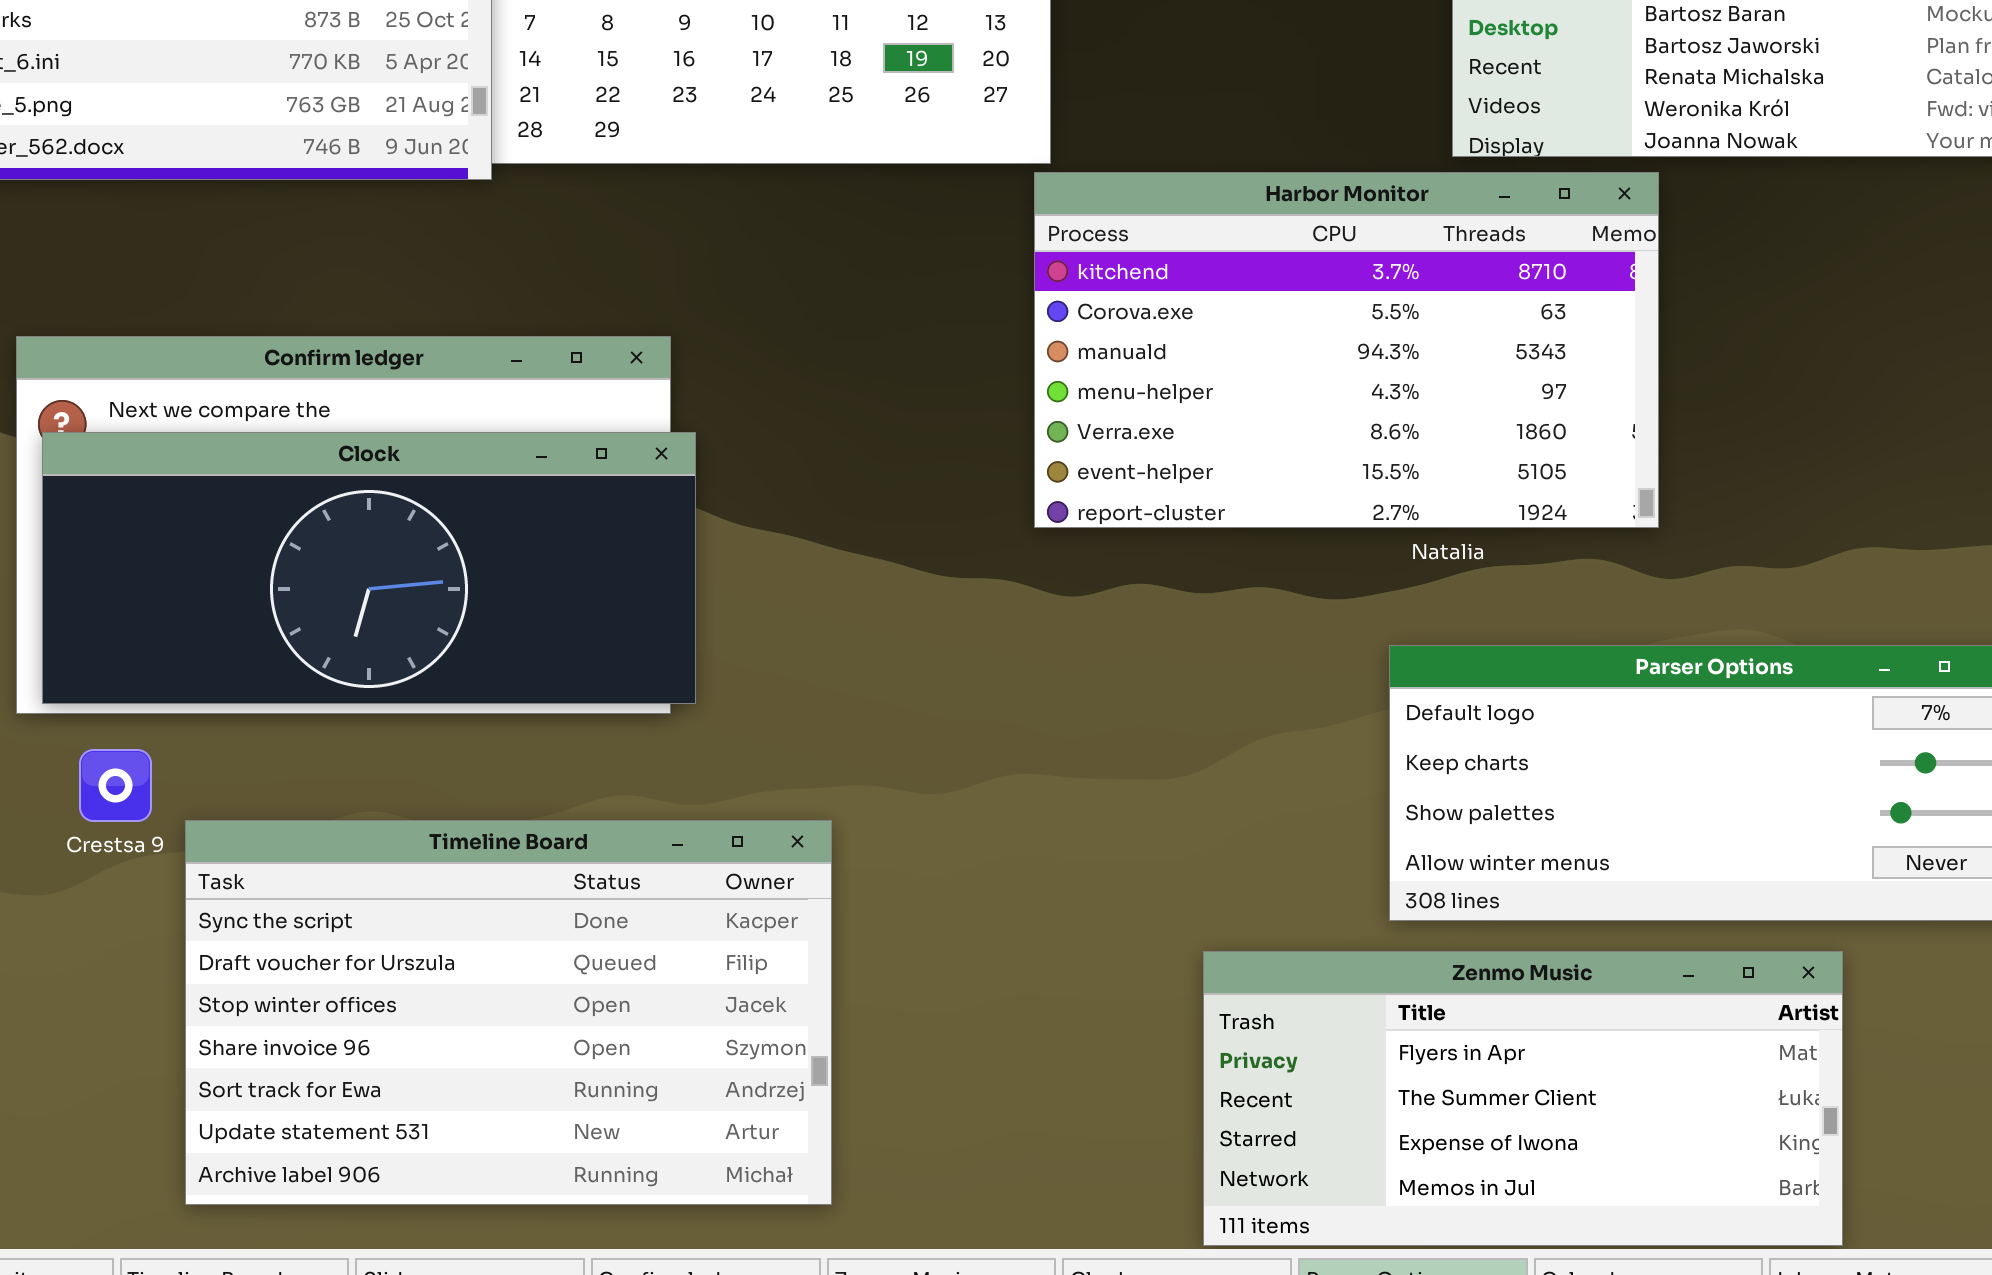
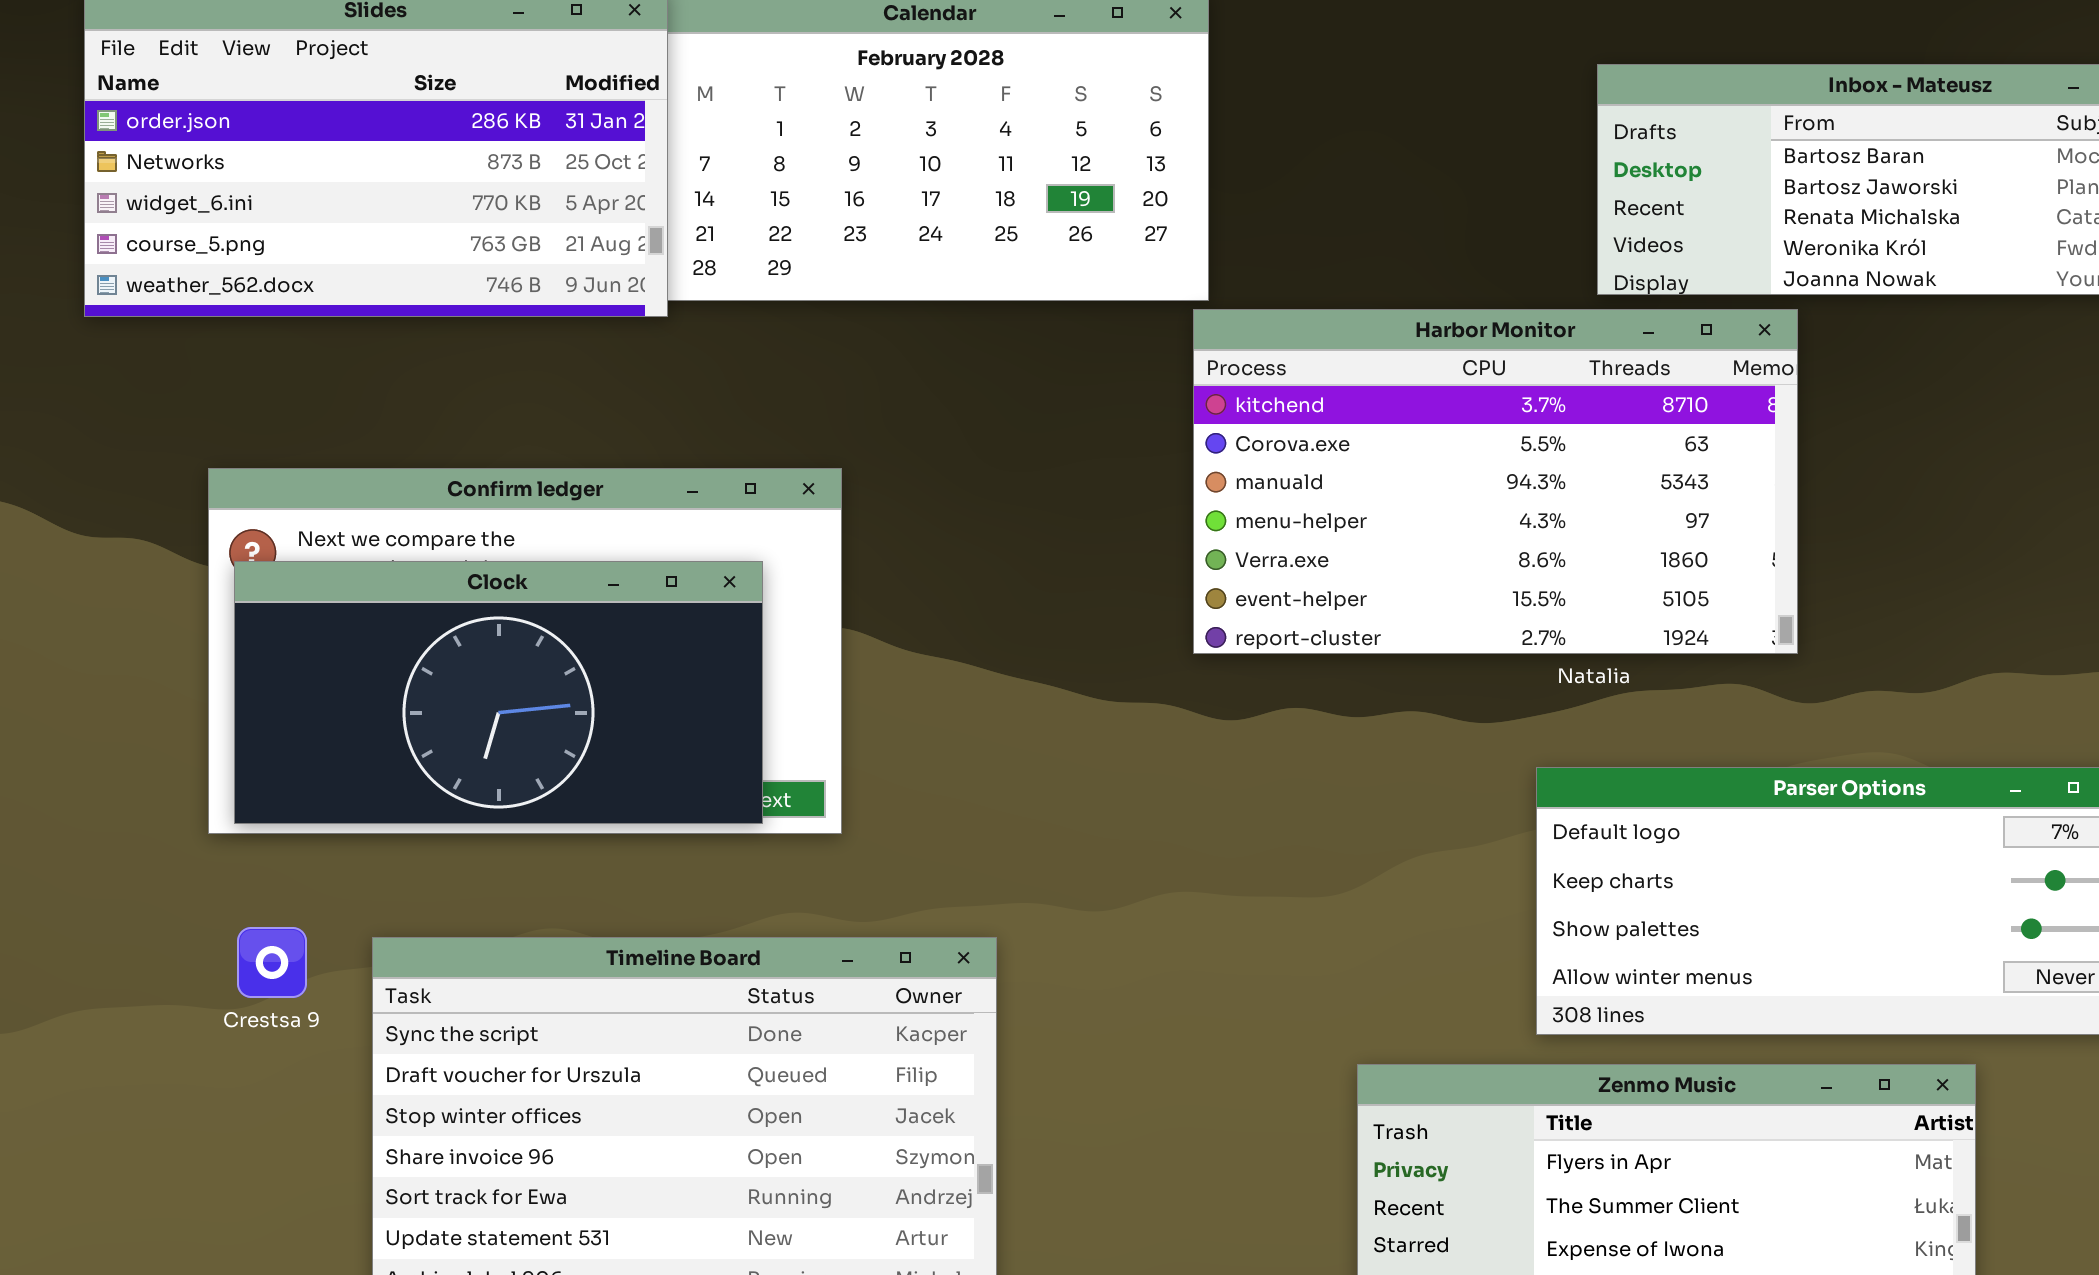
Clock: [42,432,696,704] -> [234,561,763,824], resized
Crestsa 9: [79,749,152,822] -> [237,927,307,998], moved

